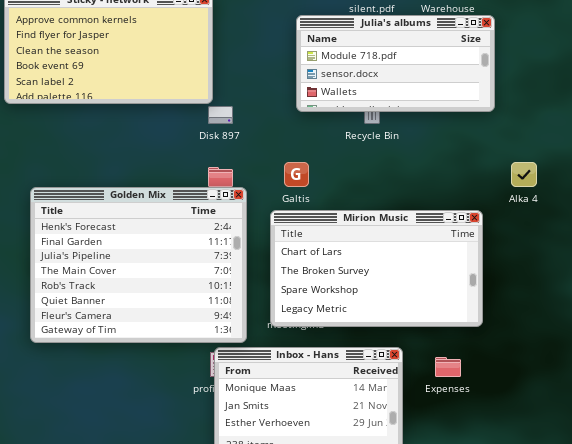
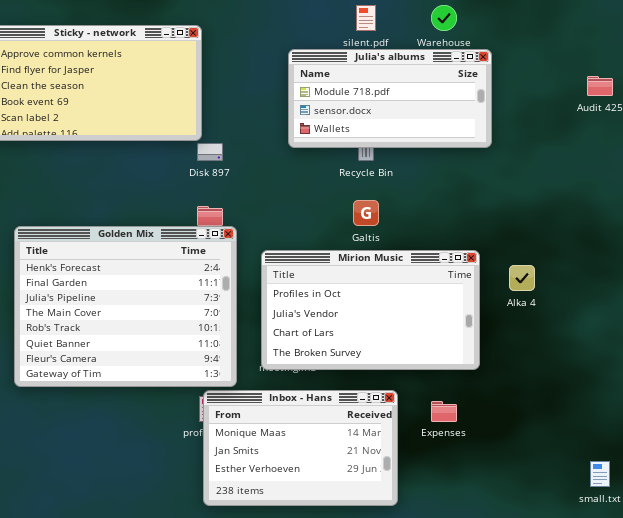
Galtis: [284,162,309,187] -> [353,200,379,226], moved
Alka 4: [511,162,537,187] -> [509,265,535,291], moved
Mirion Music: [270,210,483,327] -> [261,250,480,370], scrolled up 2 rows

